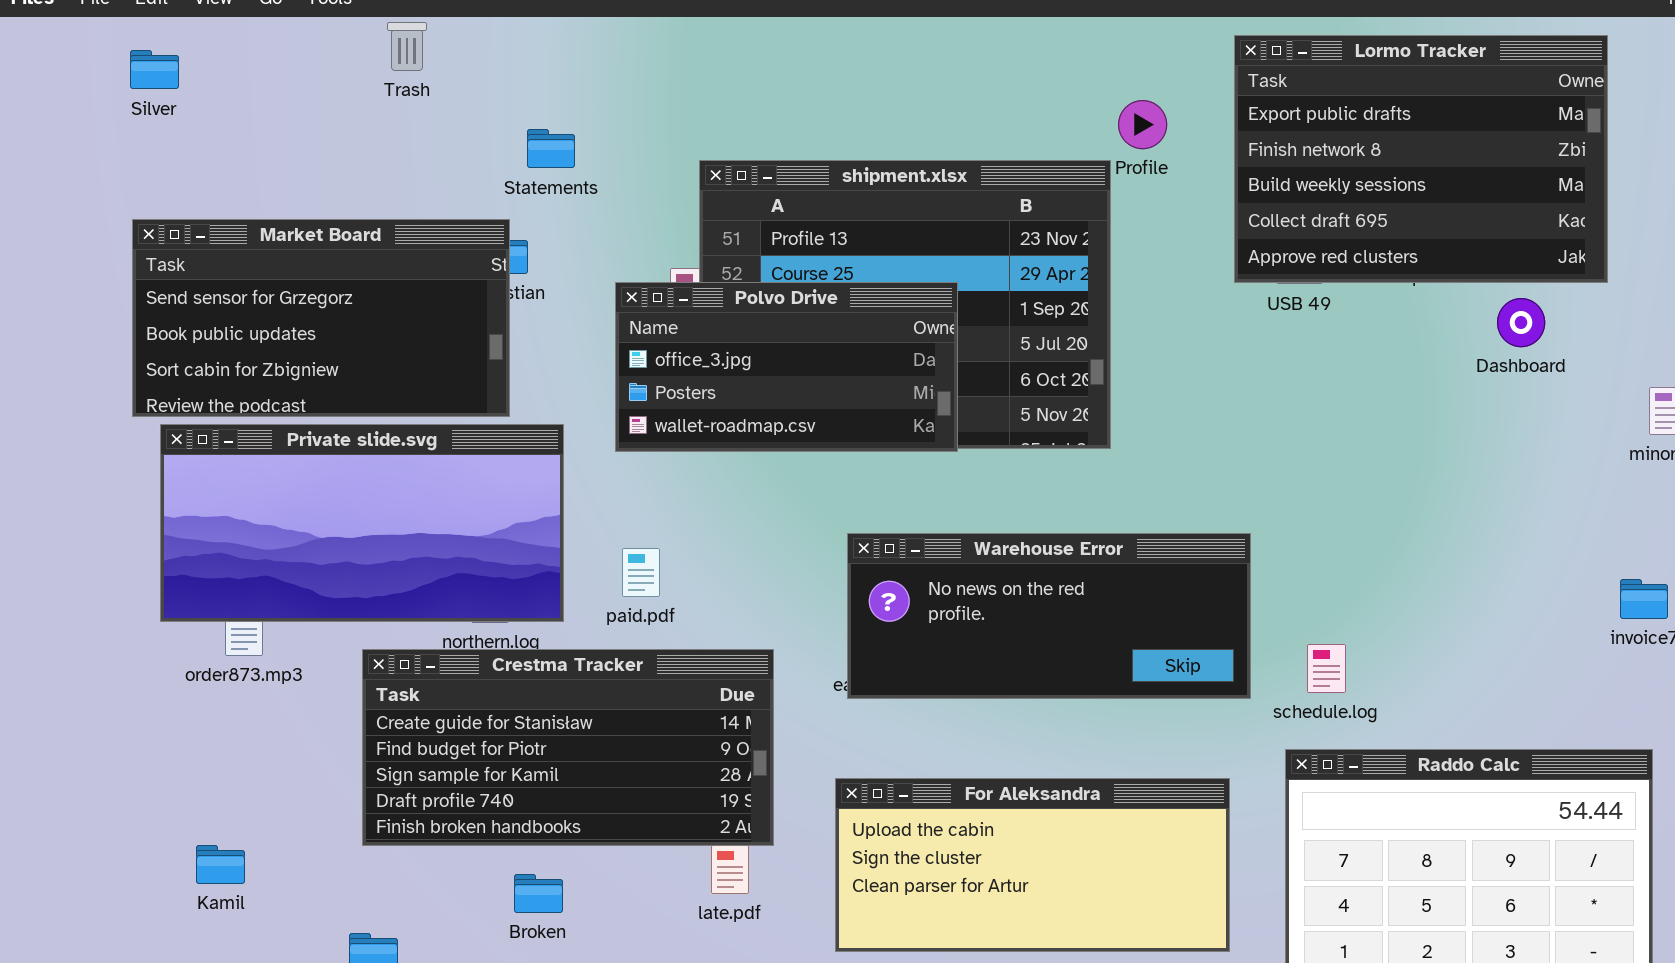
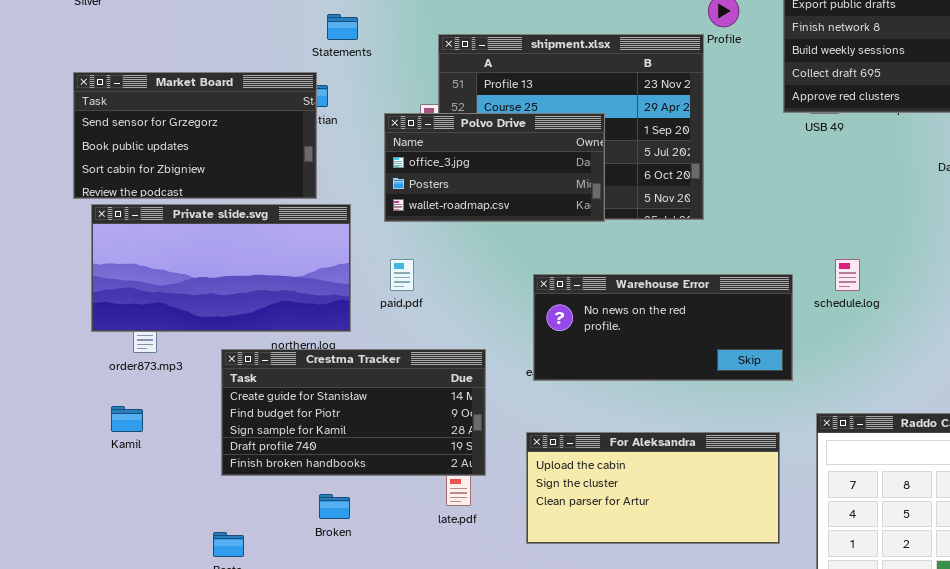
paid.pdf: [622,548,660,597] -> [390,259,414,291], moved
schedule.log: [1307,644,1346,693] -> [835,259,860,291], moved
Kamil: [196,845,245,884] -> [111,406,143,432], moved

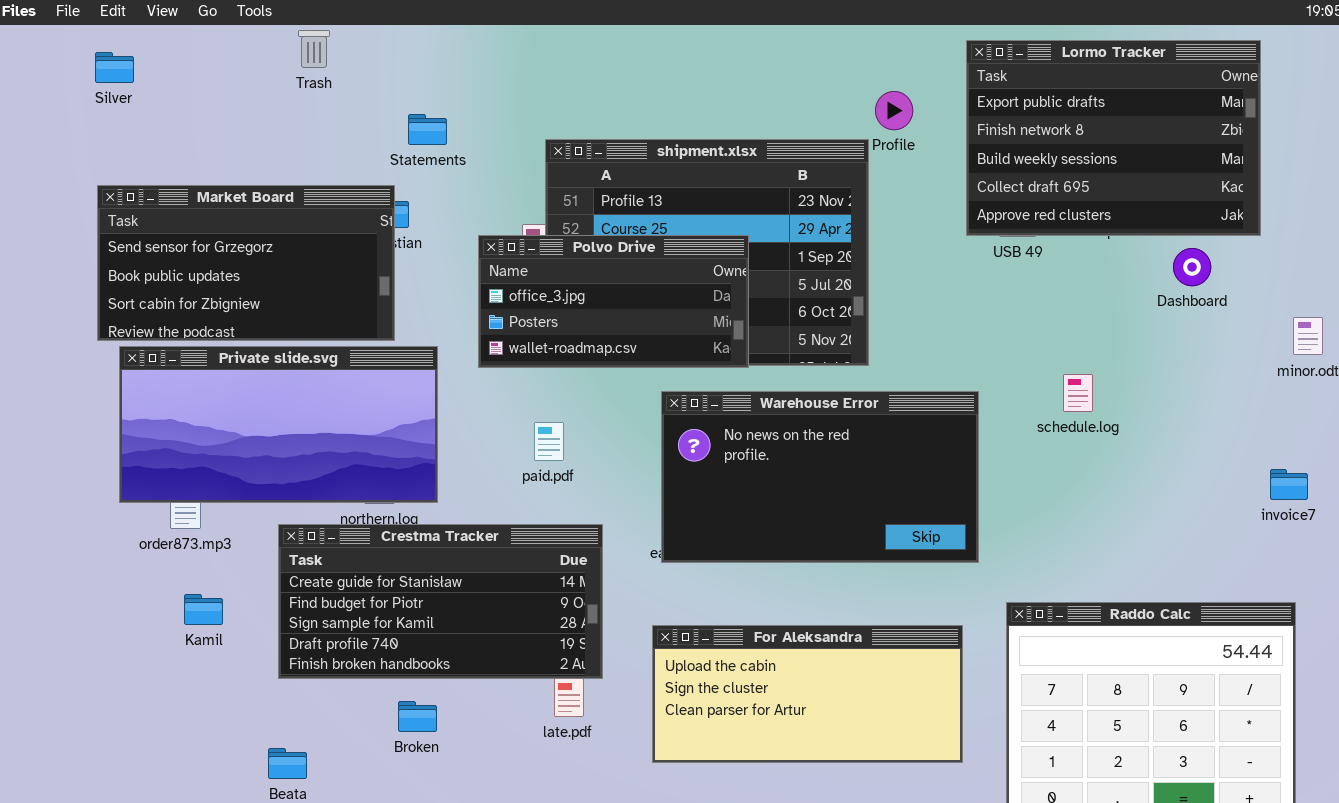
paid.pdf: [390,259,414,291] -> [534,422,564,461], moved
schedule.log: [835,259,860,291] -> [1063,374,1093,412], moved
Warehouse Error: [533,274,793,381] -> [661,391,979,563], resized
Kamil: [111,406,143,432] -> [184,594,223,625], moved

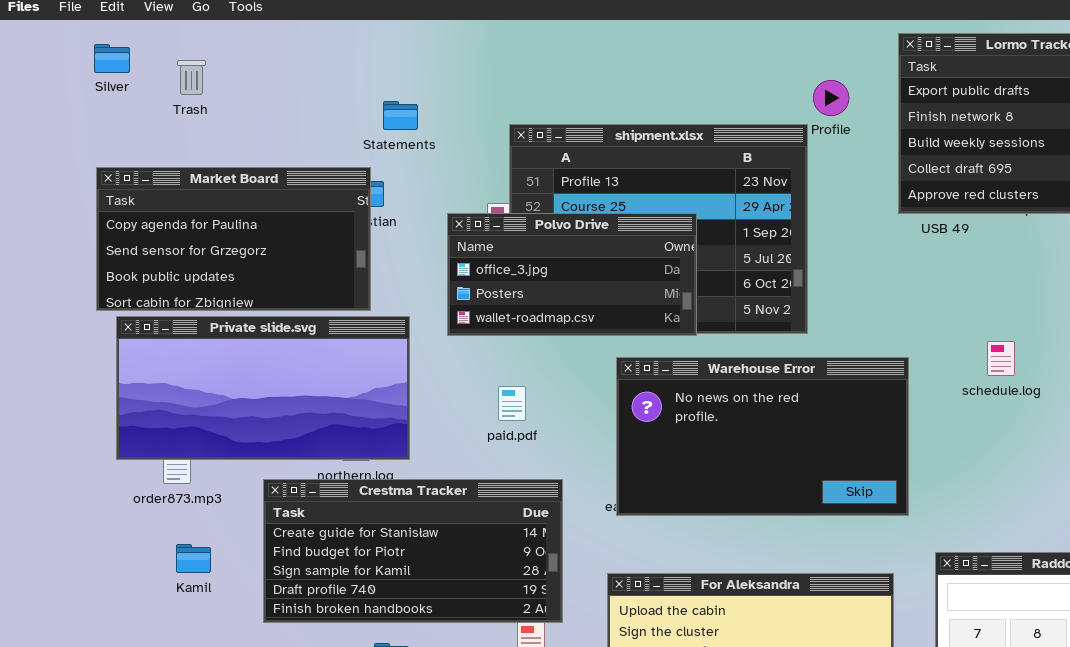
Trash: [298,30,330,68] -> [177,60,206,95], moved
Market Board: [97,185,395,341] -> [96,167,371,311], scrolled up 1 row

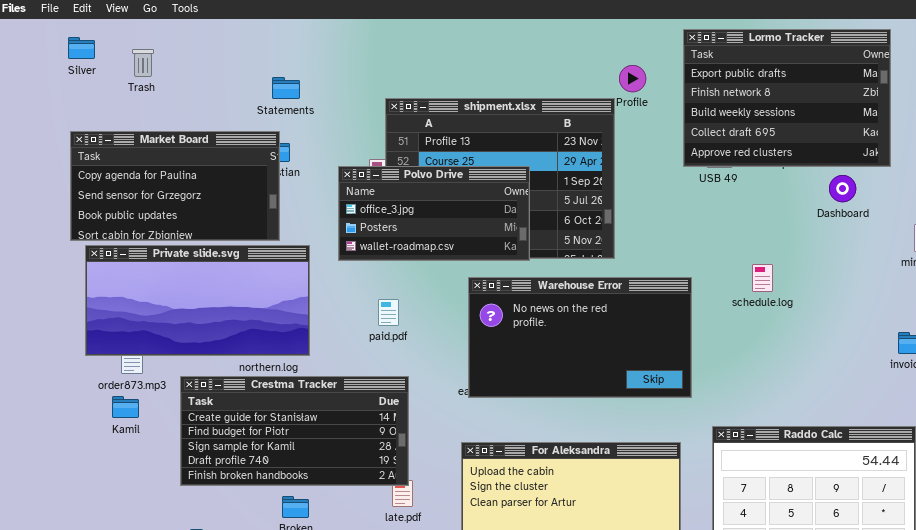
Statements: [383,101,418,130] -> [272,77,300,99], moved
Crestma Tracker: [263,479,563,623] -> [180,376,409,486], moved
Kamil: [176,544,211,573] -> [112,396,139,418], moved

